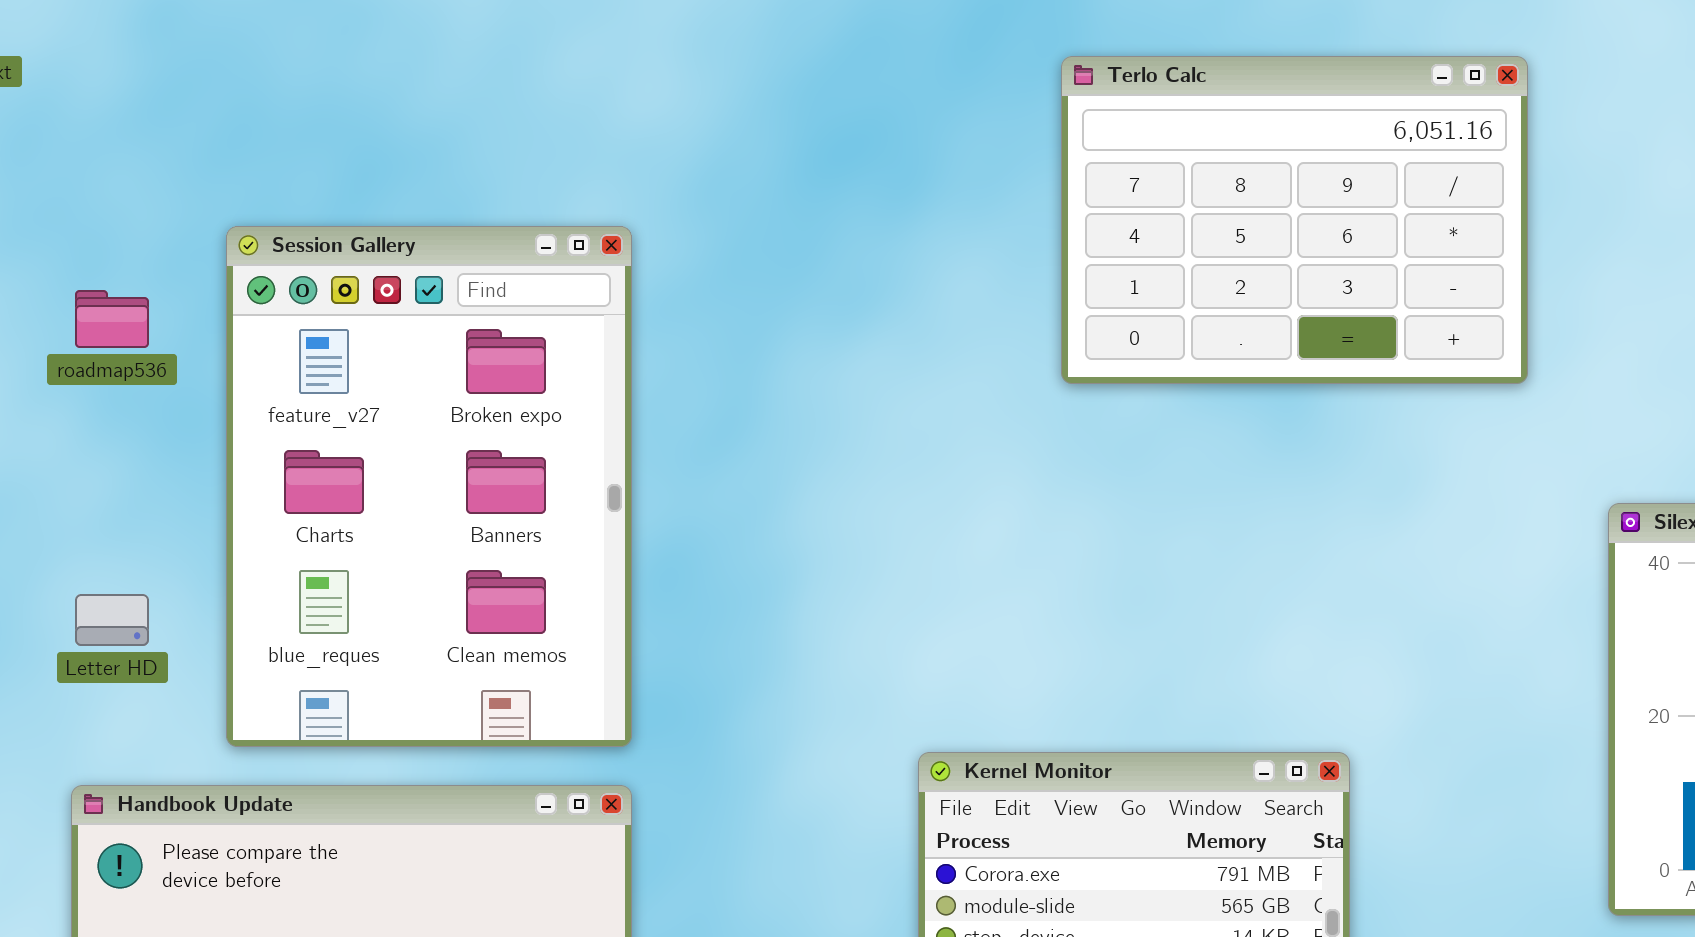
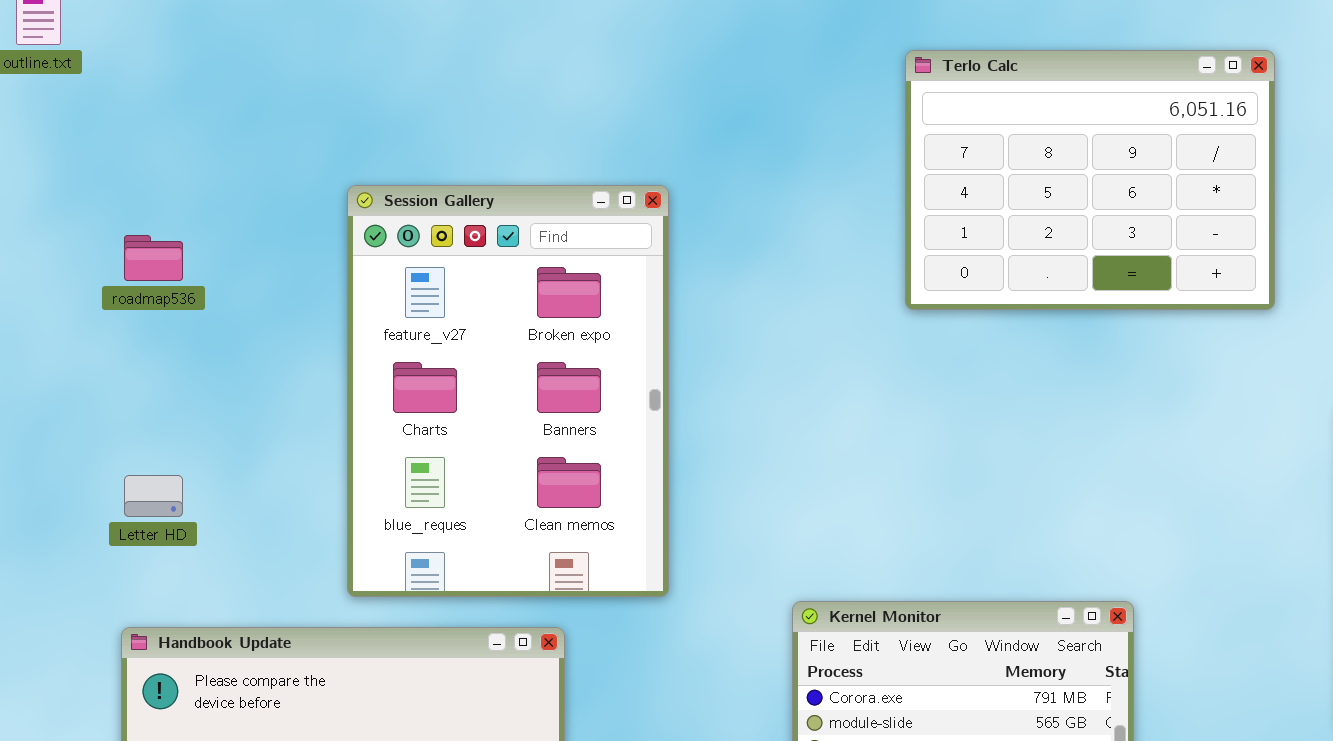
Session Gallery: [226,226,632,747] -> [347,185,669,597], moved

